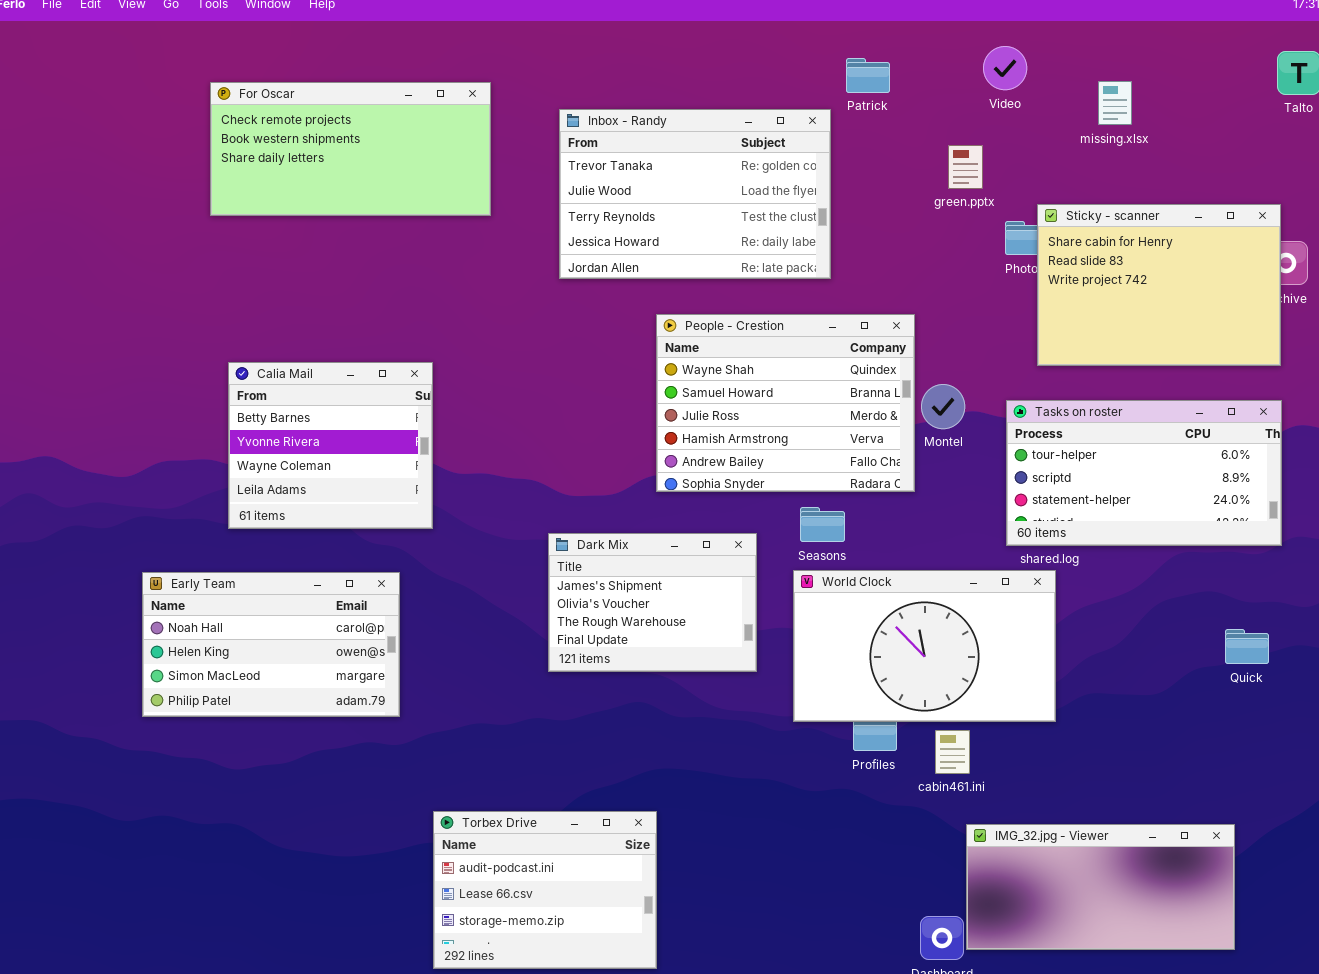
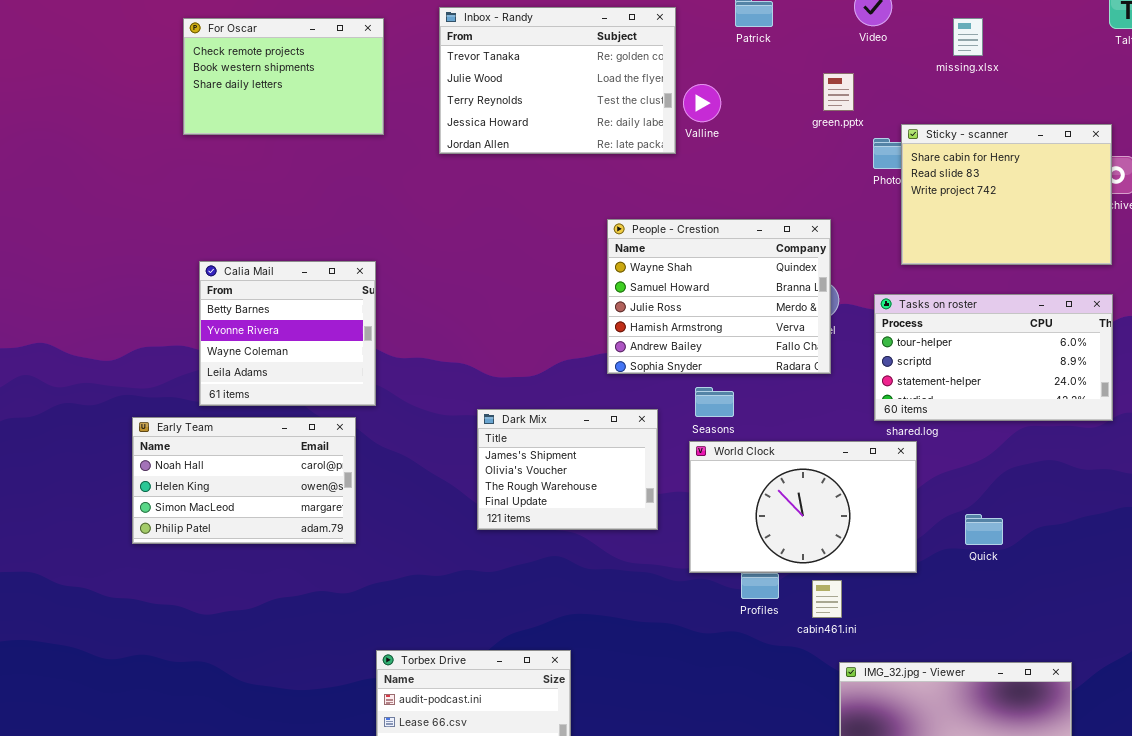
For Oscar: [210,82,491,216] -> [183,18,384,135], resized
Inbox - Randy: [559,109,831,279] -> [439,7,676,154], moved
People - Crestion: [656,314,915,492] -> [607,219,831,374], moved
Early Team: [142,572,400,717] -> [132,417,356,544], moved
Quick: [1225,629,1269,664] -> [965,514,1003,545], moved

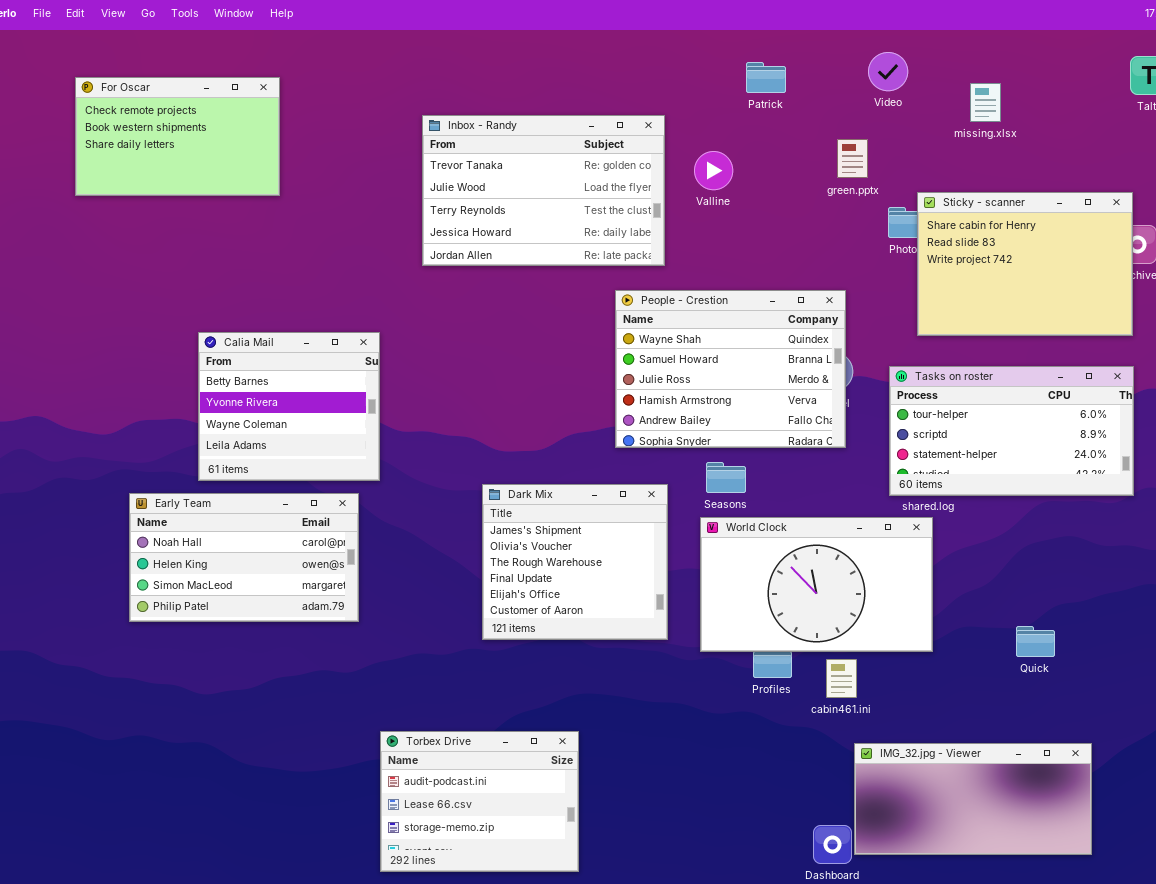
Inbox - Randy: [439,7,676,154] -> [422,115,665,266], moved
For Oscar: [183,18,384,135] -> [75,77,280,196], moved
Dark Mix: [477,409,658,530] -> [482,484,668,640], resized
Quick: [965,514,1003,545] -> [1016,626,1055,657], moved

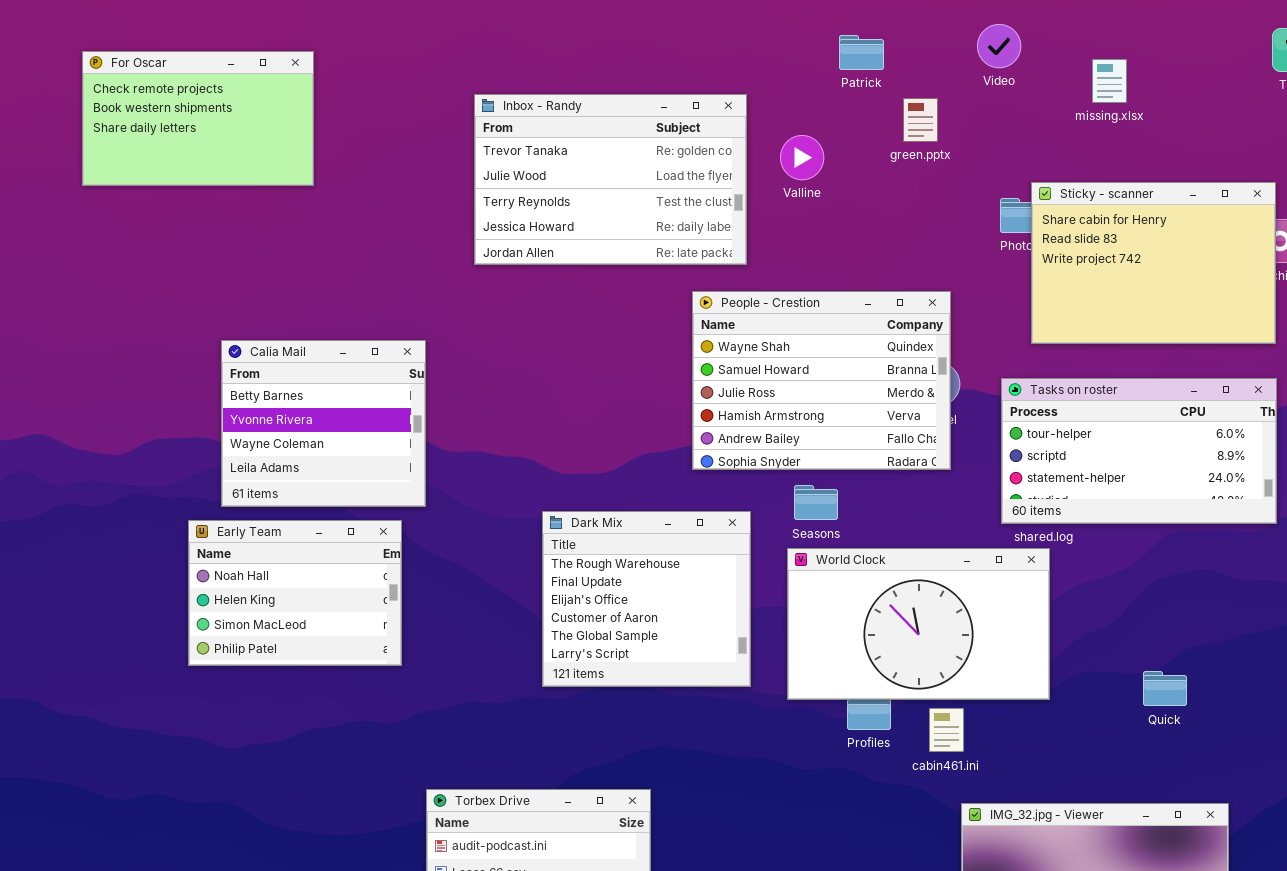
green.pptx: [837,139,868,178] -> [903,98,938,142], moved
Dark Mix: [482,484,668,640] -> [542,511,751,687], scrolled down 2 rows
Early Team: [129,493,359,622] -> [188,520,402,666], resized

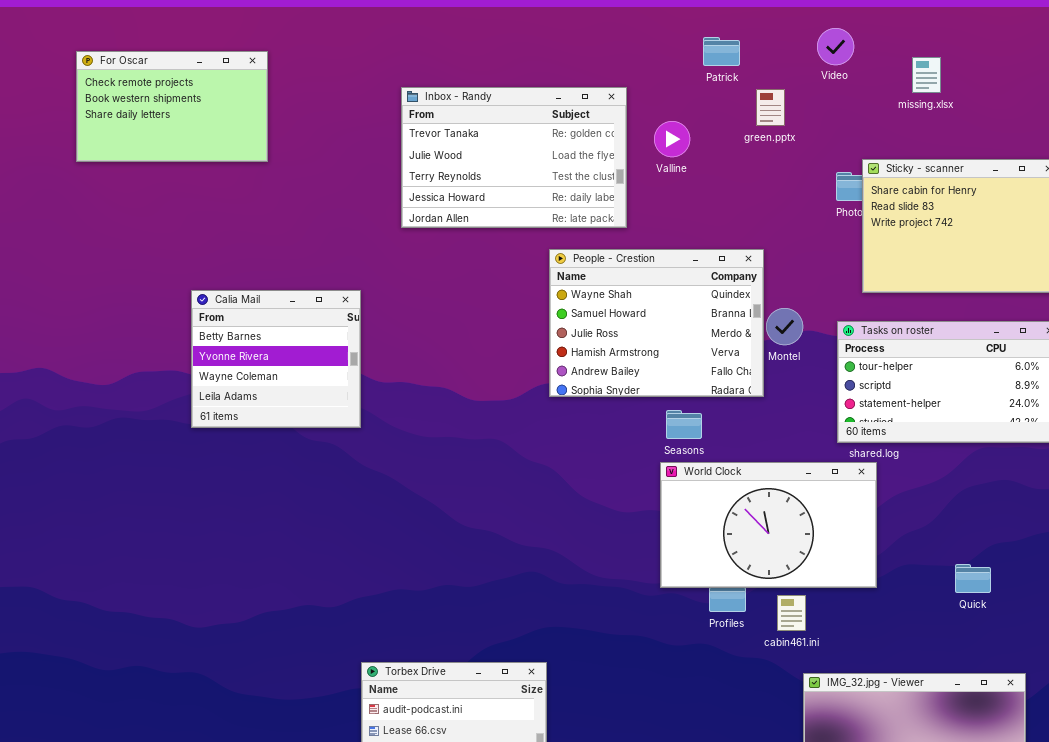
People - Crestion: [692,291,951,470] -> [549,249,764,397], moved
Dark Mix: [542,511,751,687] -> none, closed
Early Team: [188,520,402,666] -> none, closed

